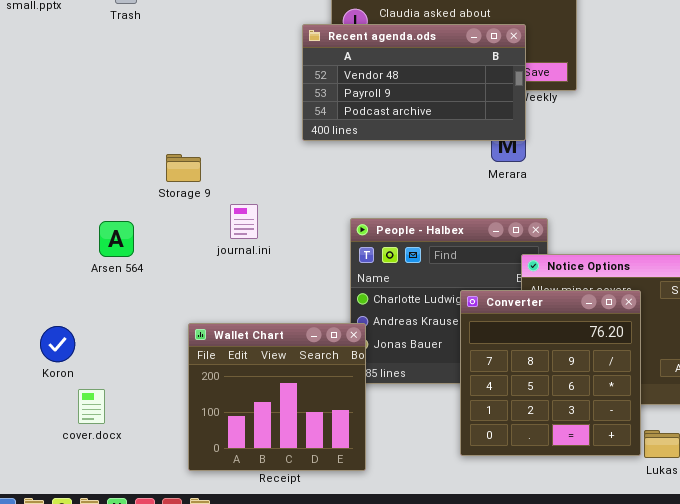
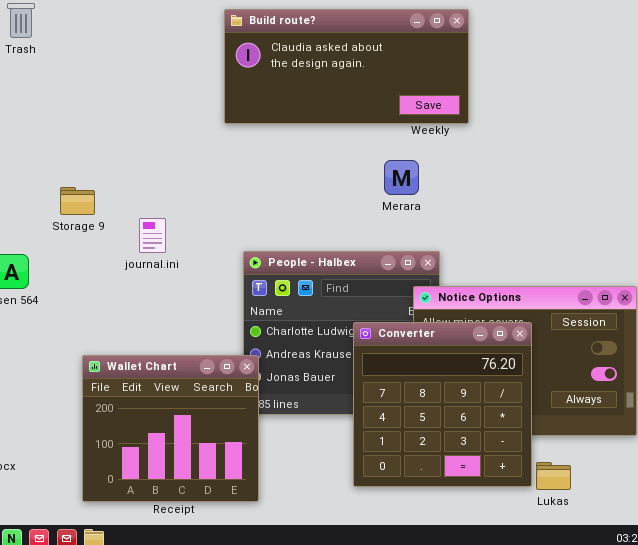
Recent agenda.ods: [302,24,526,141] -> none, closed
journal.ini: [230,204,258,239] -> [139,218,166,253], moved

